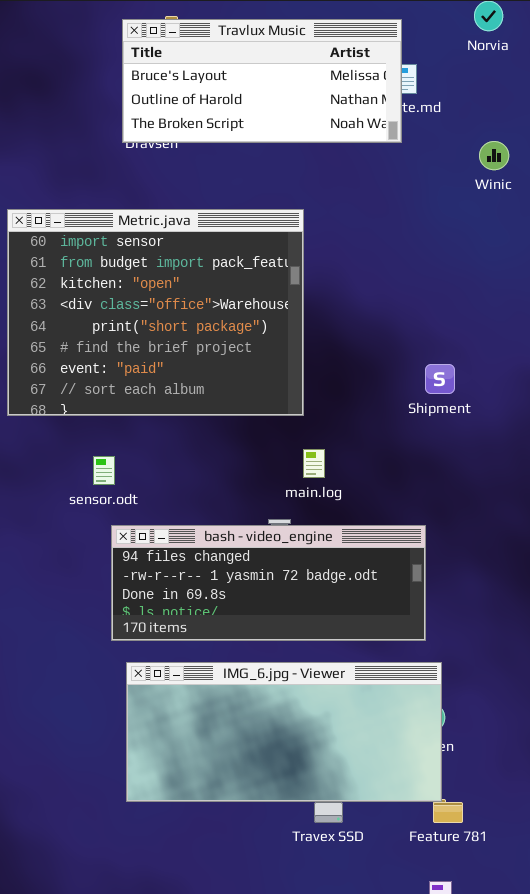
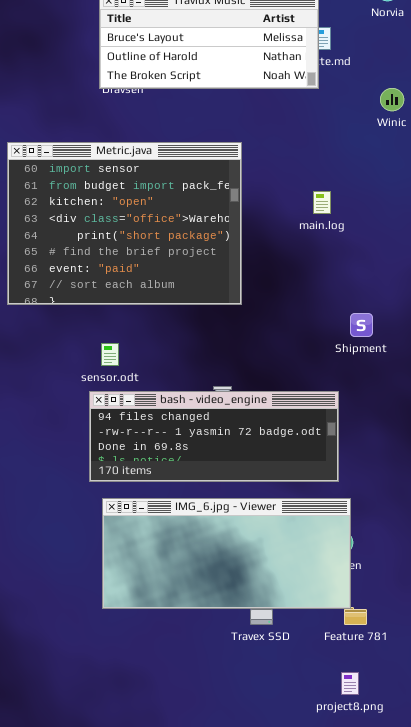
Shipment: [425,364,455,394] -> [350,313,373,337], moved
main.log: [303,449,325,478] -> [313,191,331,214], moved
sensor.odt: [93,456,115,485] -> [101,343,119,366], moved

